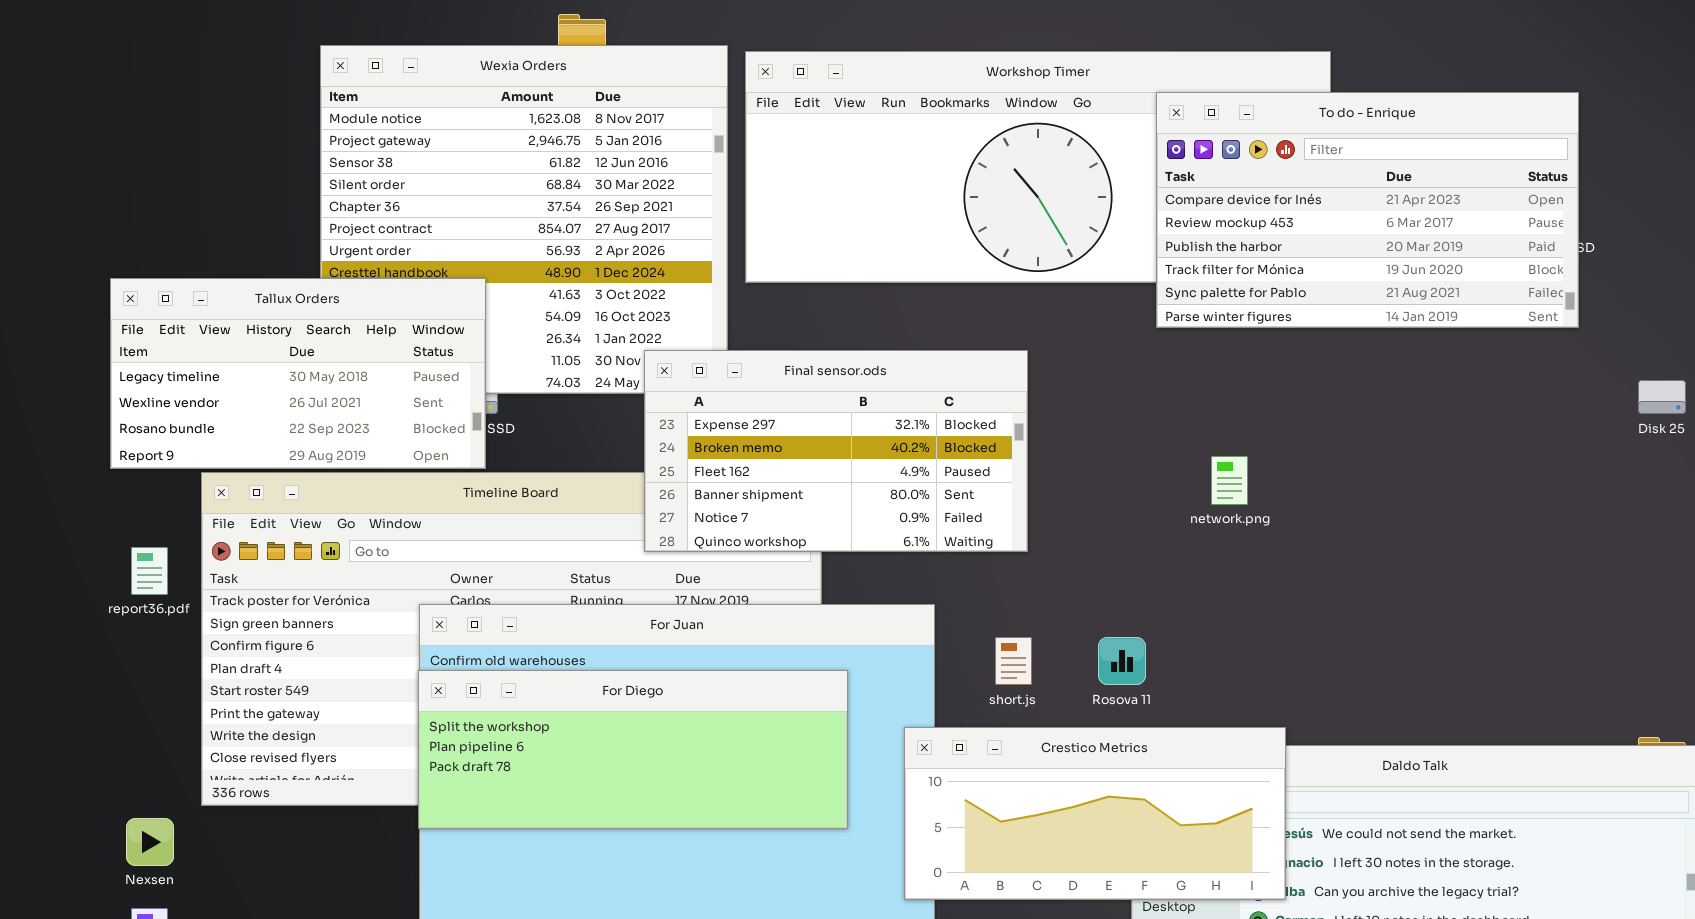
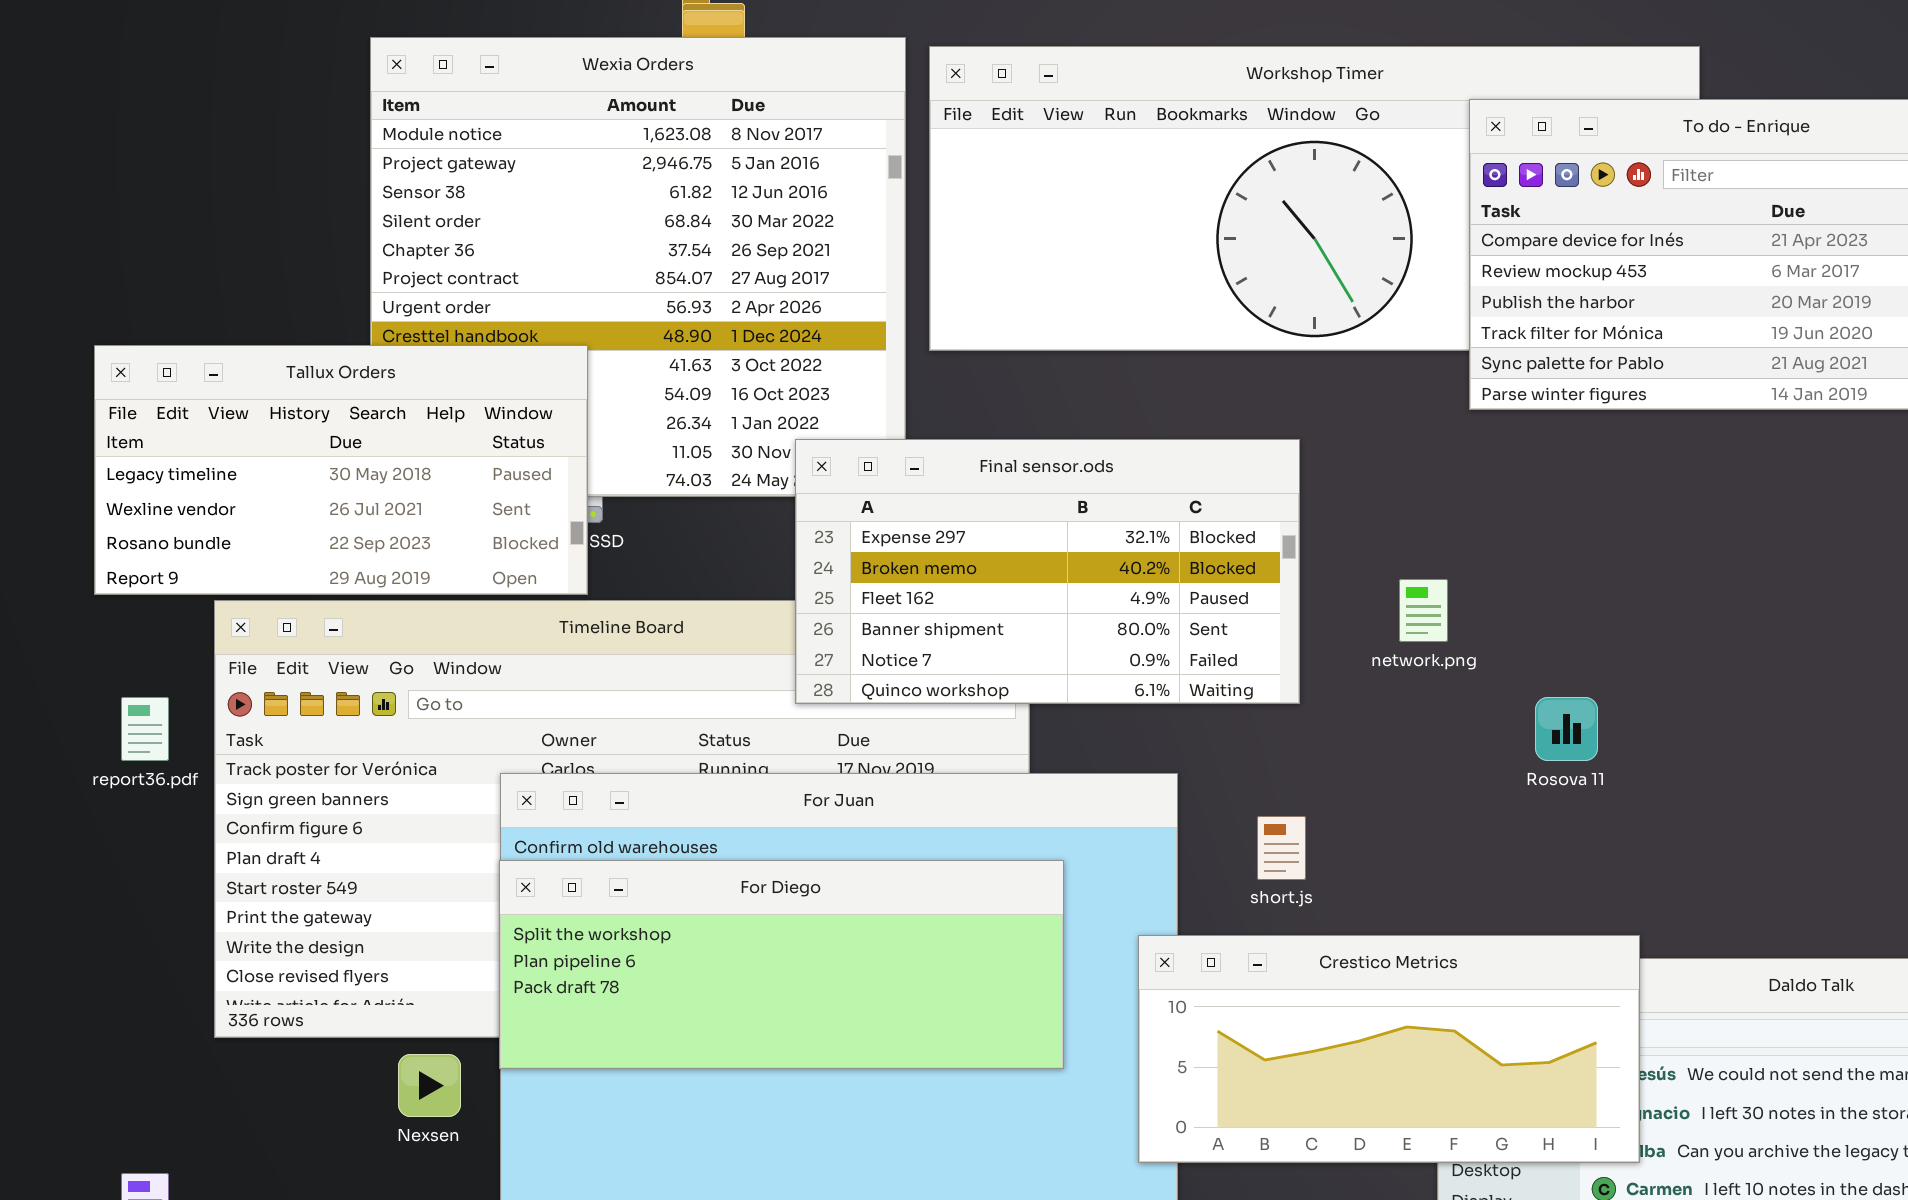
network.png: [1211,456,1248,505] -> [1399,579,1448,642], moved
Rosova 11: [1098,637,1146,685] -> [1535,697,1598,761], moved
Nexsen: [126,818,174,866] -> [398,1054,461,1117], moved

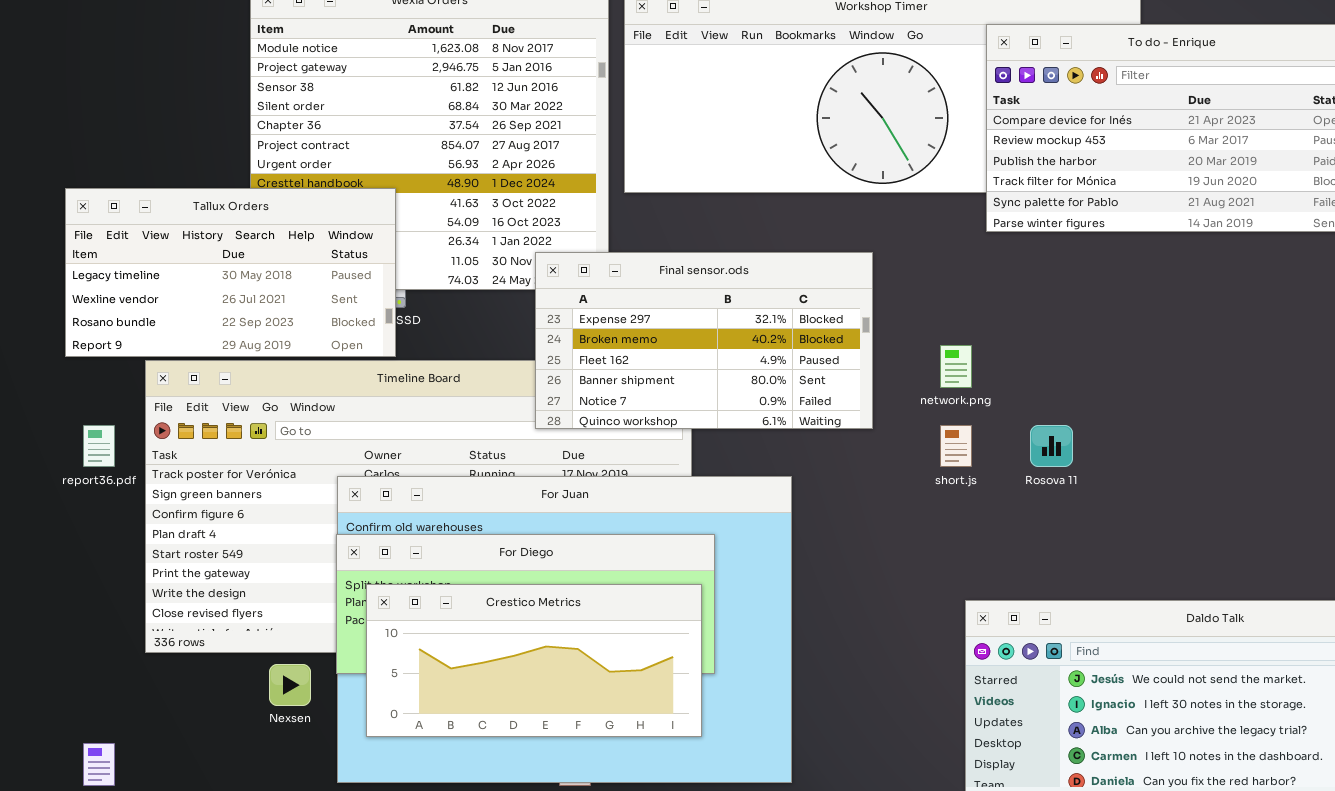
short.js: [1257,816,1306,880] -> [940,425,972,467], moved
Crestico Metrics: [1138,935,1640,1163] -> [366,584,702,737], moved

